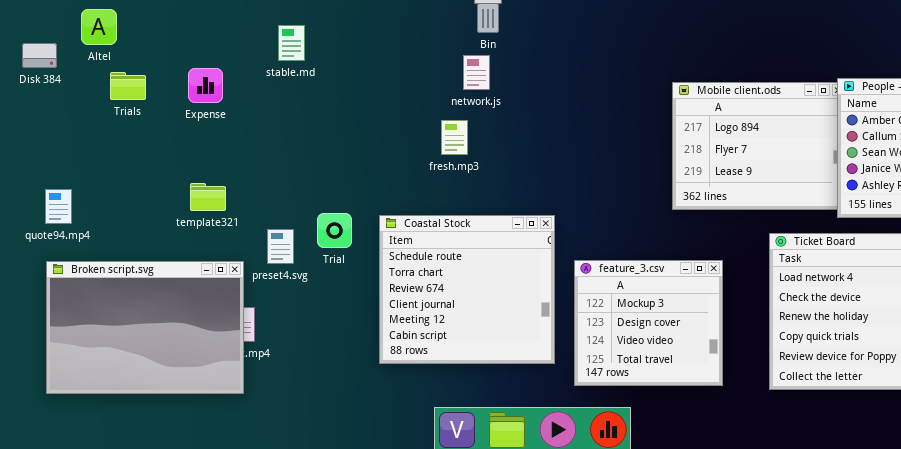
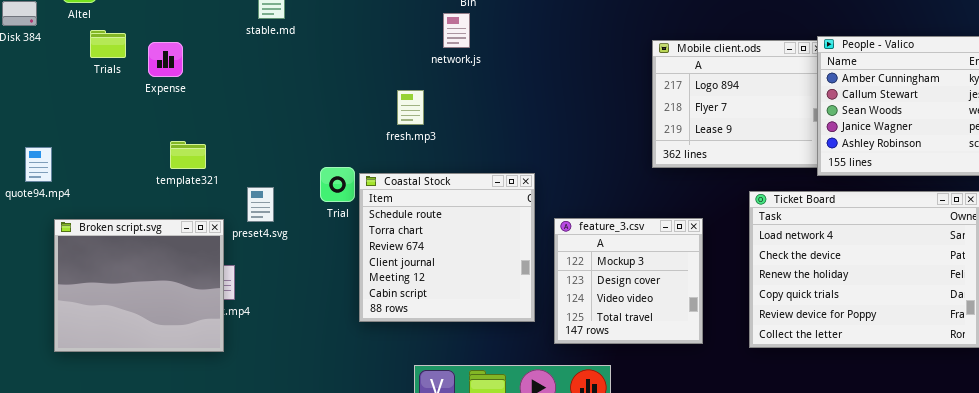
Expense: [188,68,223,103] -> [148,42,183,77], moved
fresh.mp3: [441,120,468,155] -> [397,90,424,125], moved
Trial: [317,213,352,248] -> [320,167,355,202], moved
Broken script.svg: [46,261,244,394] -> [54,219,224,352], resized

